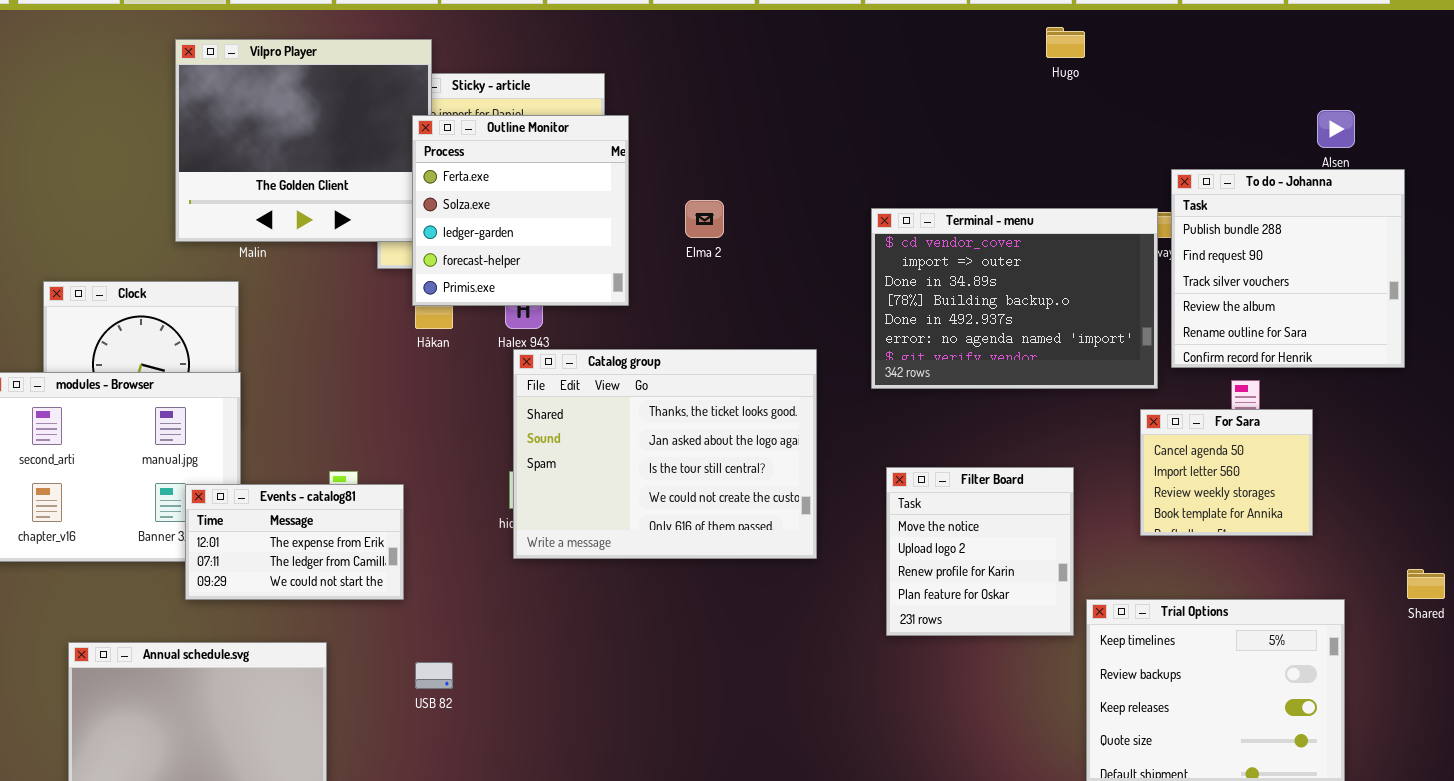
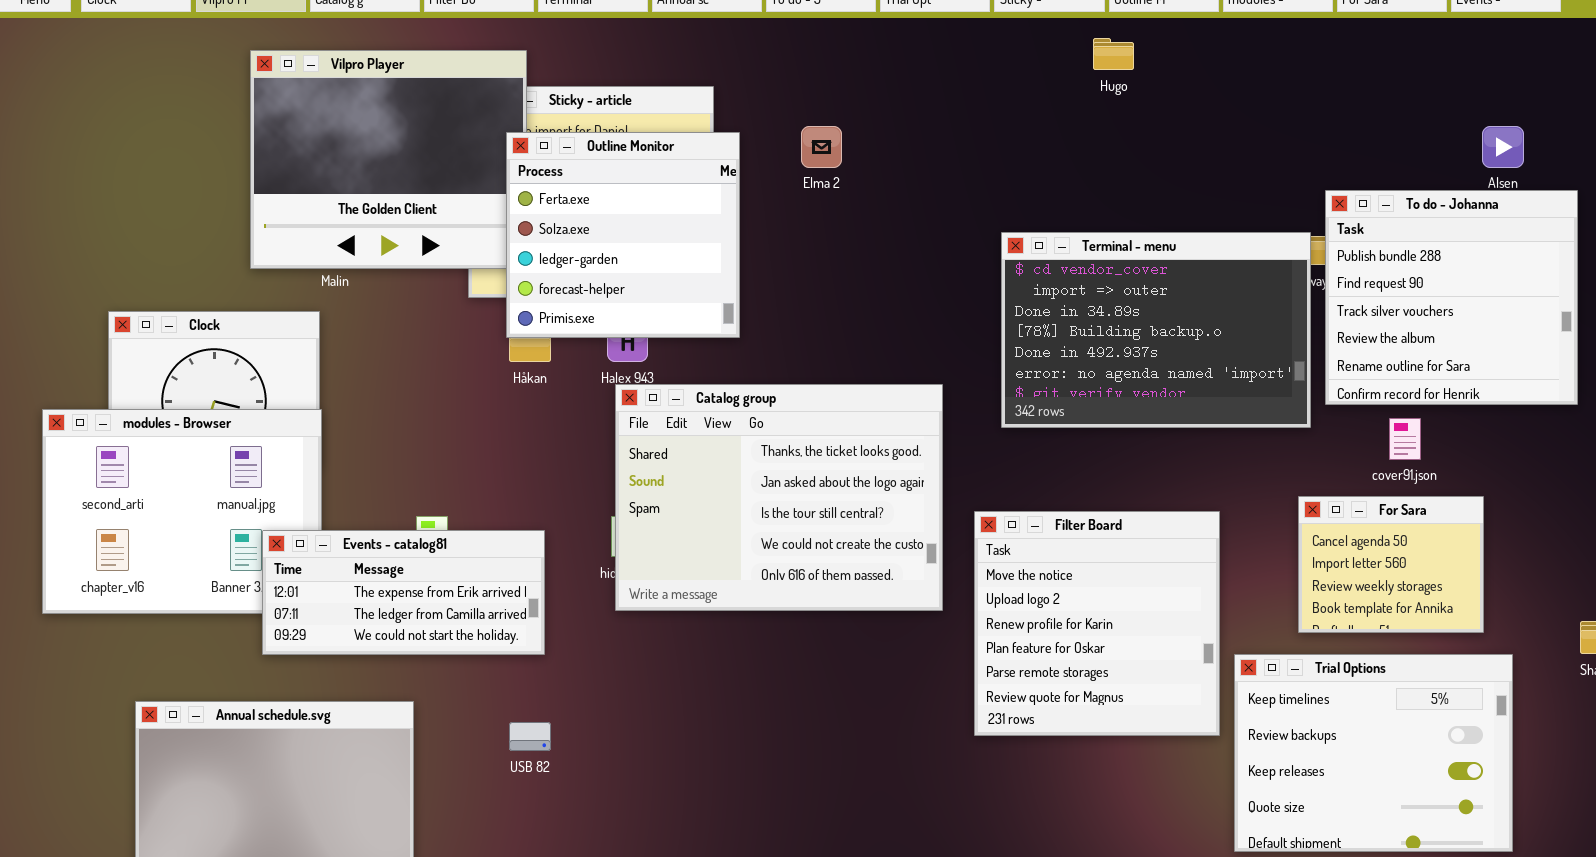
Hugo: [1046,27,1085,58] -> [1093,38,1134,70], moved
Elma 2: [685,200,724,238] -> [801,126,842,168], moved
For Sara: [1140,409,1313,536] -> [1298,496,1484,633], moved
Filter Board: [886,467,1074,636] -> [974,511,1220,736], resized
Events - catalog81: [185,484,404,600] -> [262,530,545,655], resized

